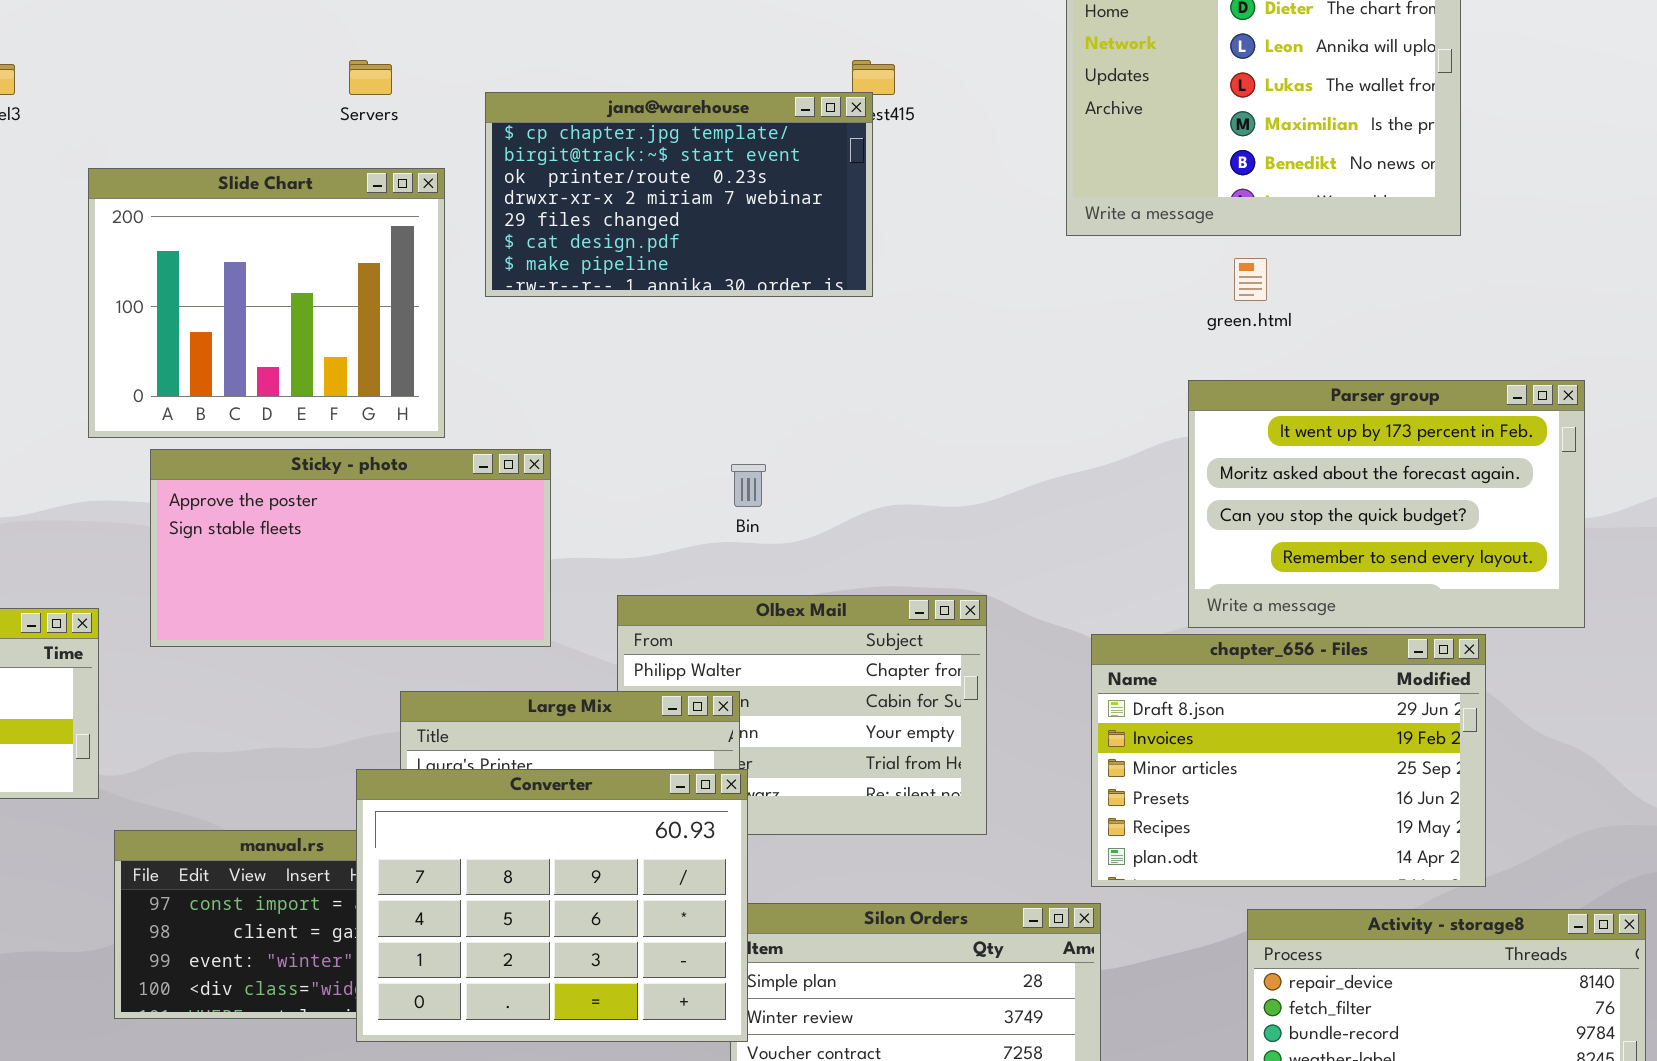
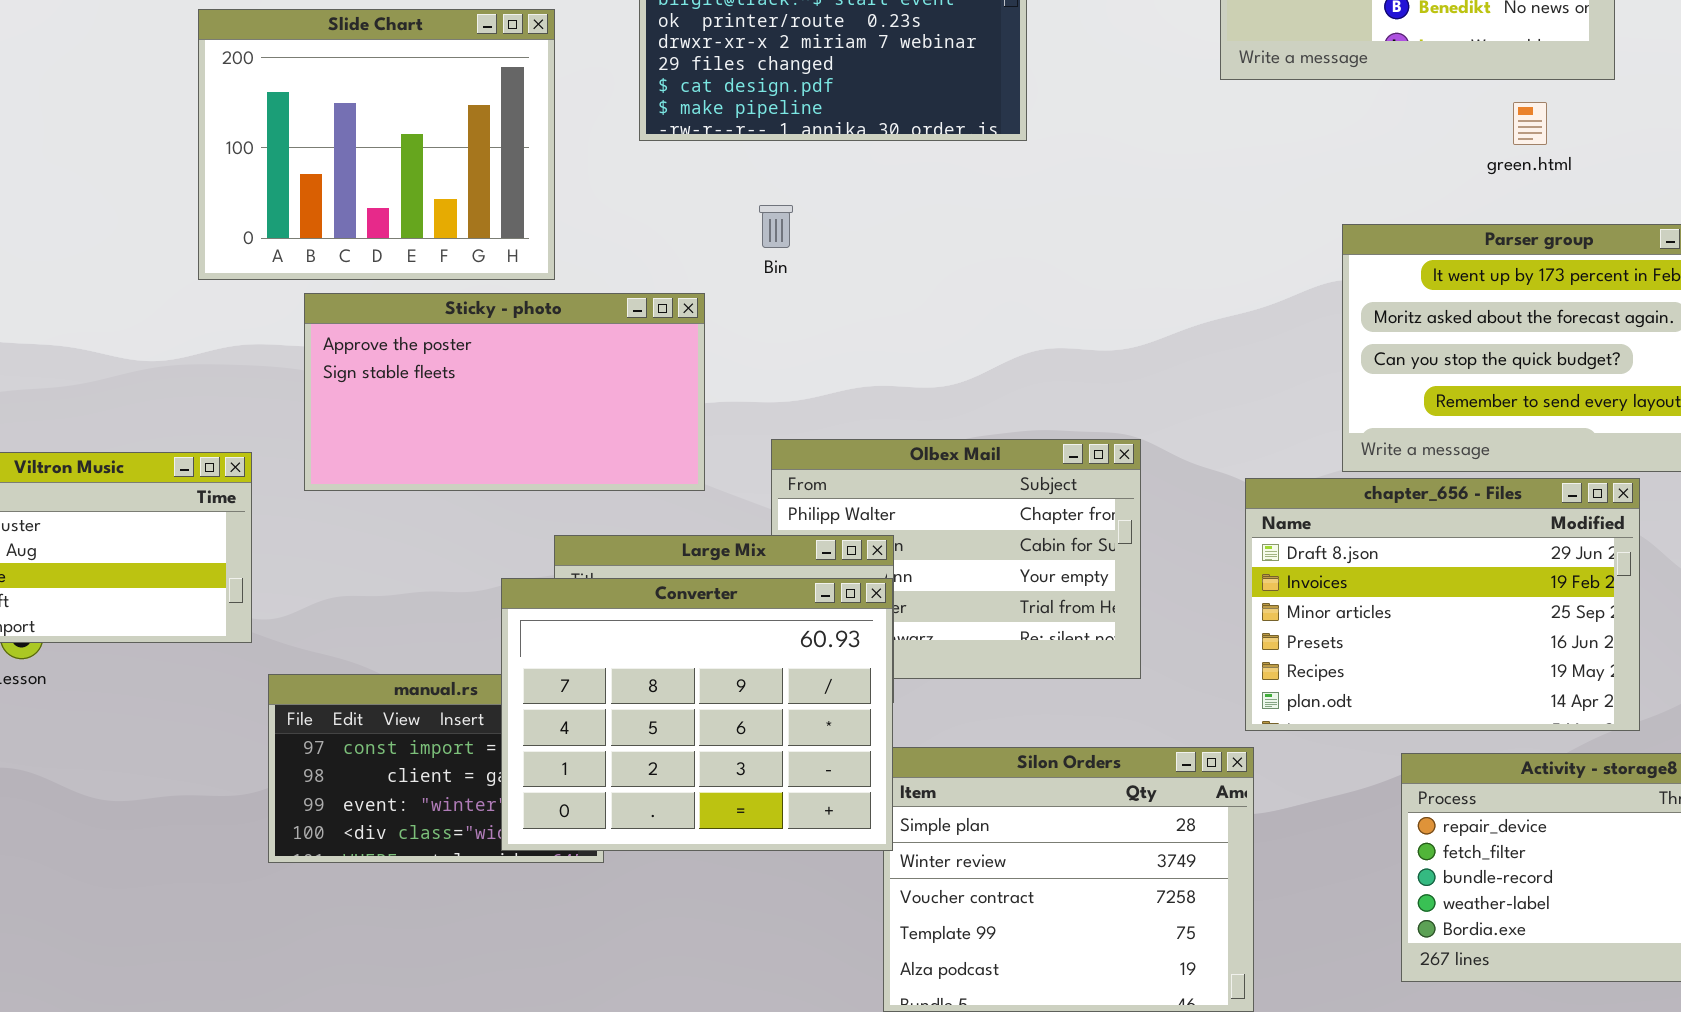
Slide Chart: [88,168,445,438] -> [198,9,555,280], moved
green.html: [1234,258,1267,301] -> [1513,102,1547,145], moved
Bin: [731,464,766,507] -> [759,205,793,248], moved
Converter: [356,769,748,1042] -> [501,578,893,851], moved

